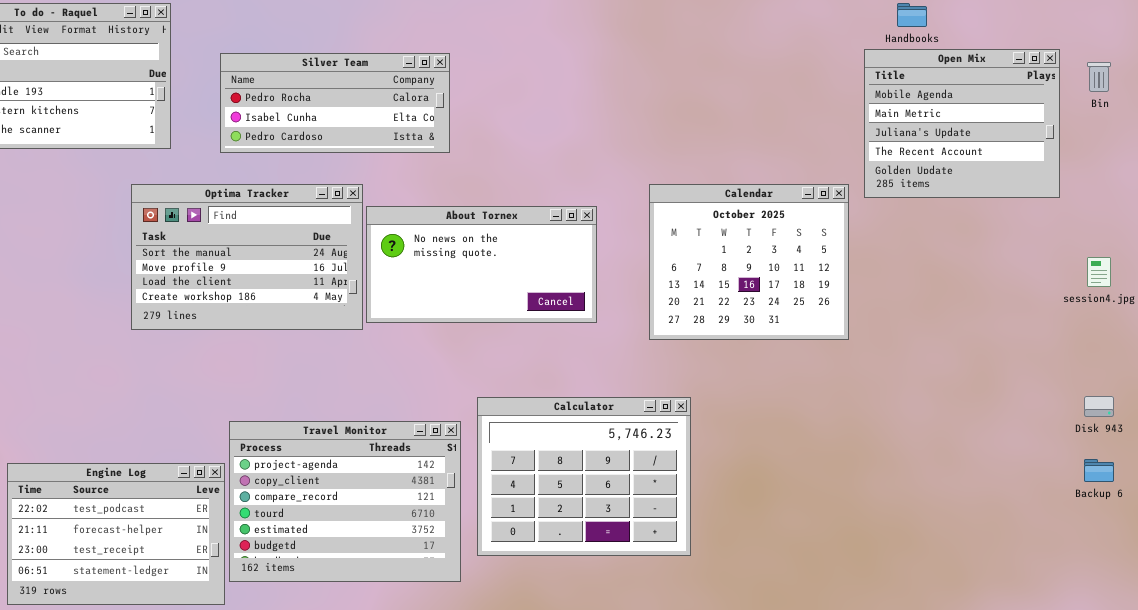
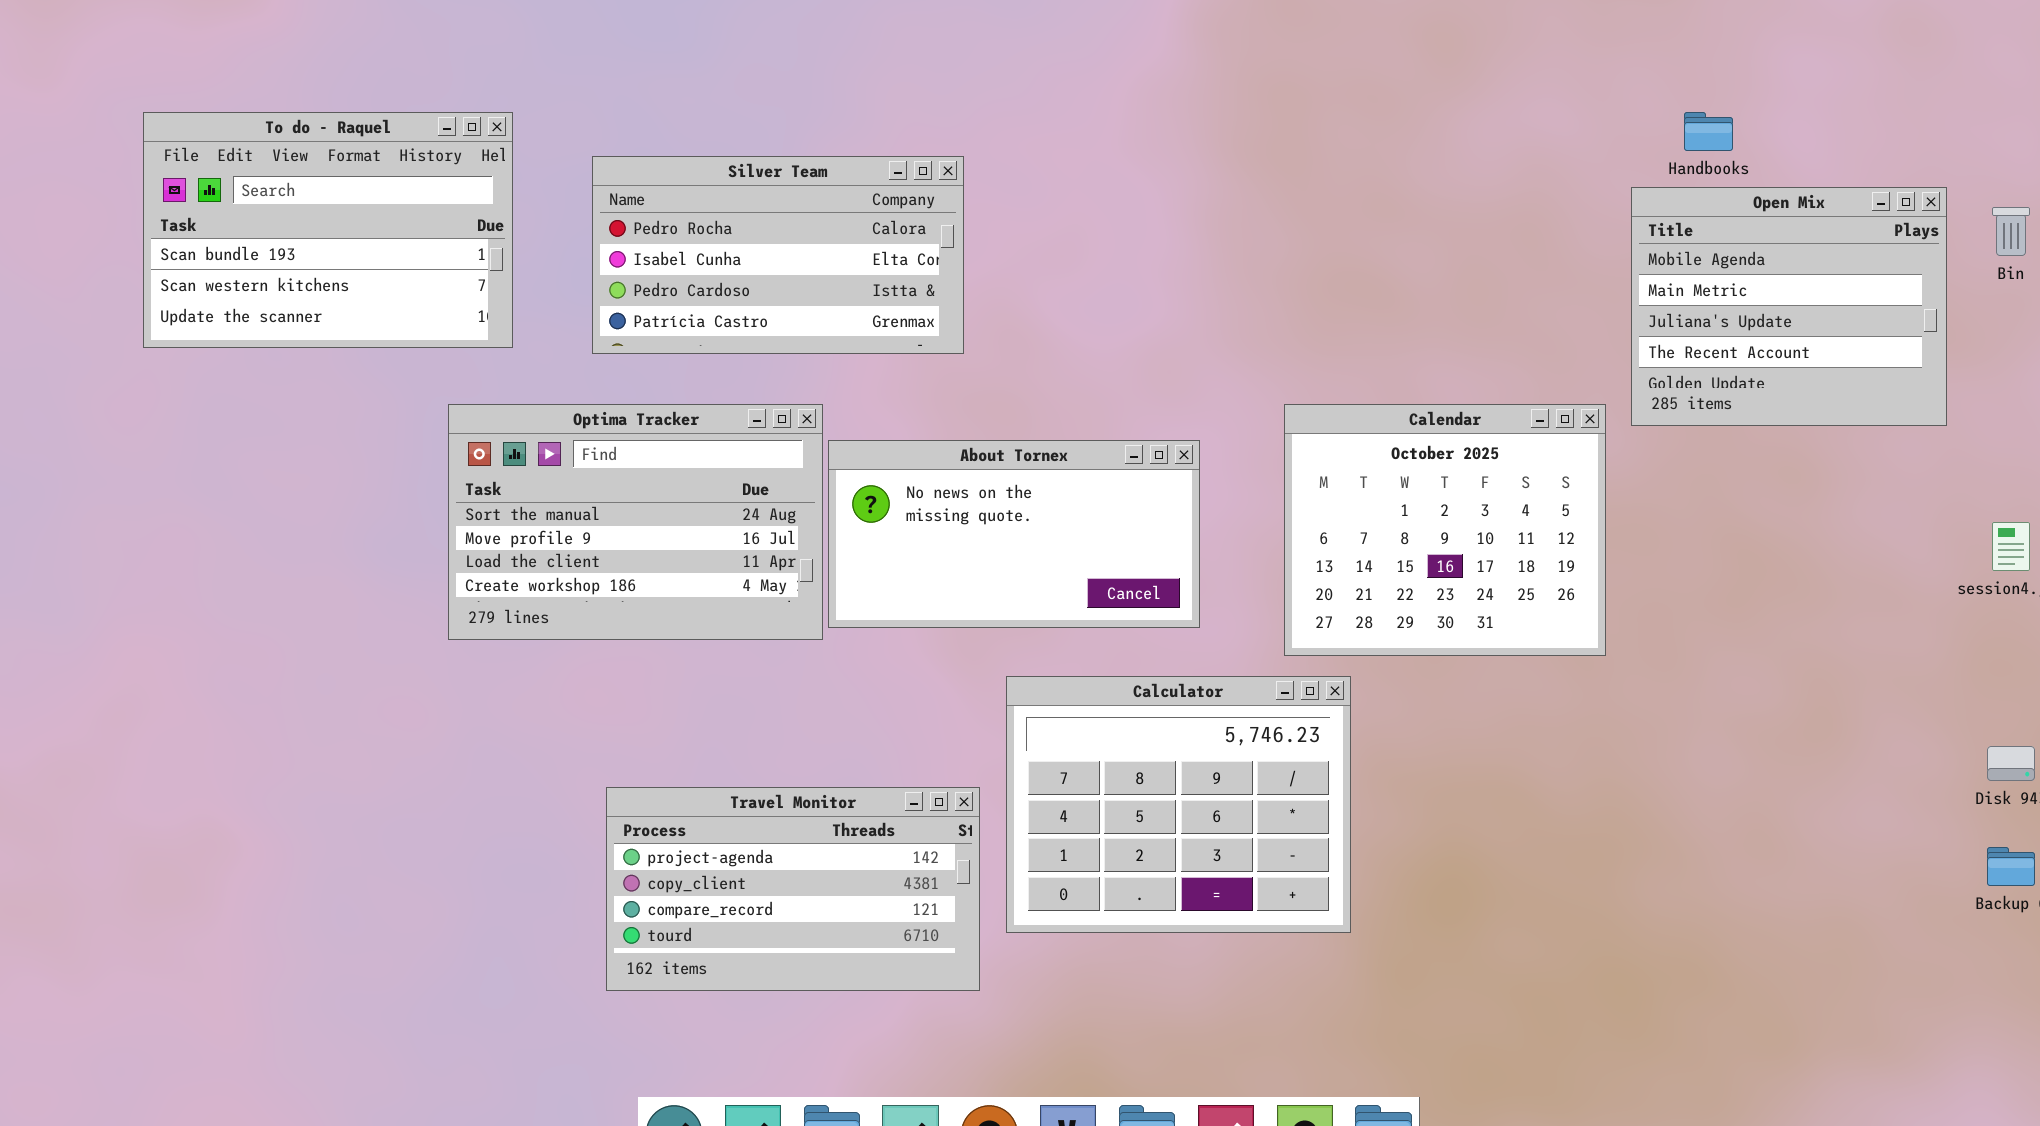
Silver Team: [220,53,450,153] -> [592,156,964,354], resized
Calculator: [477,397,691,556] -> [1006,676,1351,933], moved
Travel Monitor: [229,421,461,582] -> [606,787,980,991], resized
Engine Log: [7,463,225,605] -> none, closed

